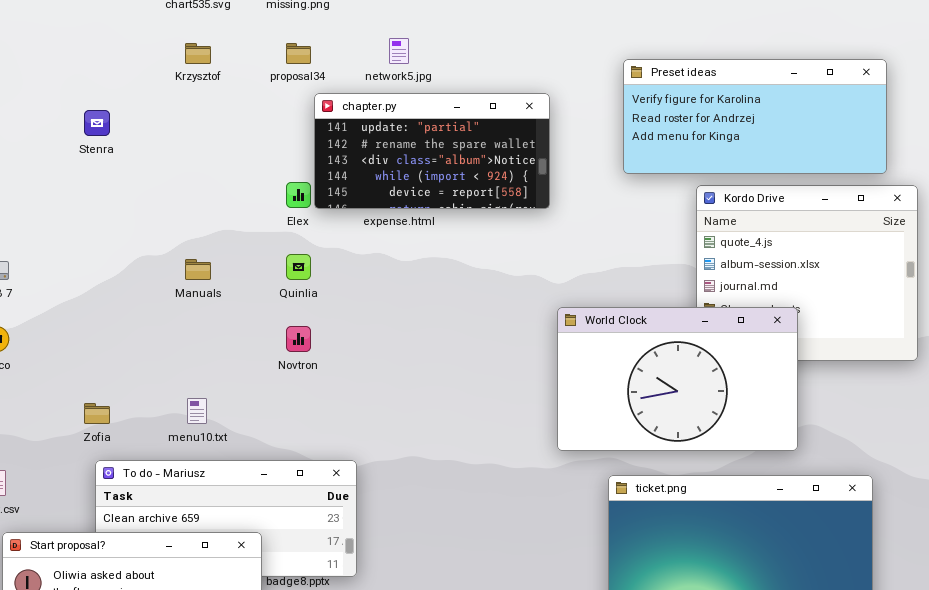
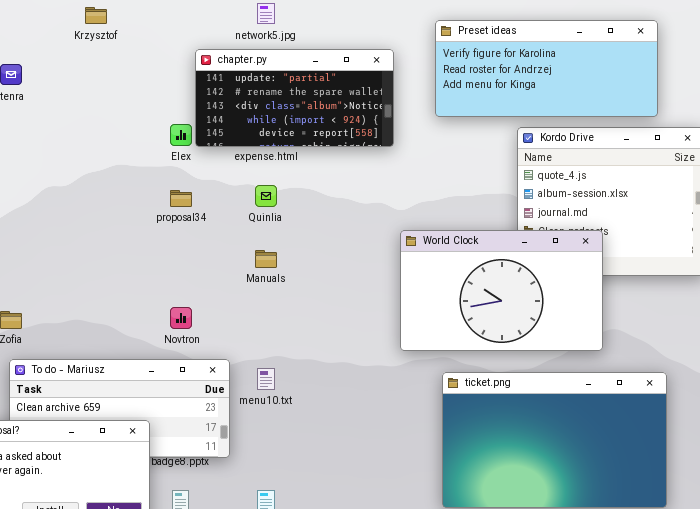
proposal34: [286,43,311,64] -> [170,190,192,207], moved
Preset ideas: [623,59,887,174] -> [435,20,658,117], moved
Quinlia: [286,254,311,280] -> [255,185,277,207], moved
Manuals: [185,259,211,280] -> [255,250,277,268], moved
Novtron: [286,326,311,352] -> [170,307,192,329], moved
menu10.txt: [187,398,207,424] -> [257,368,275,390], moved

